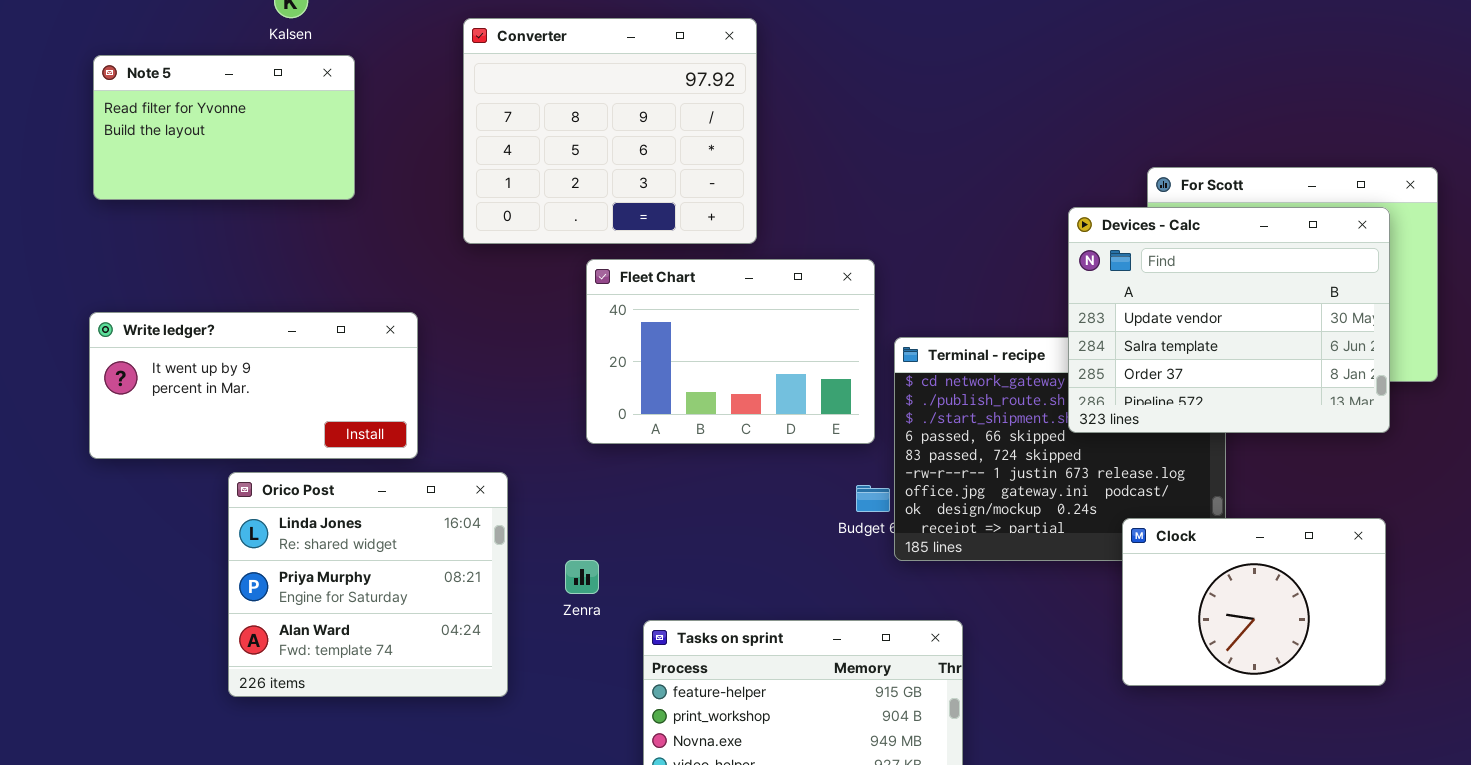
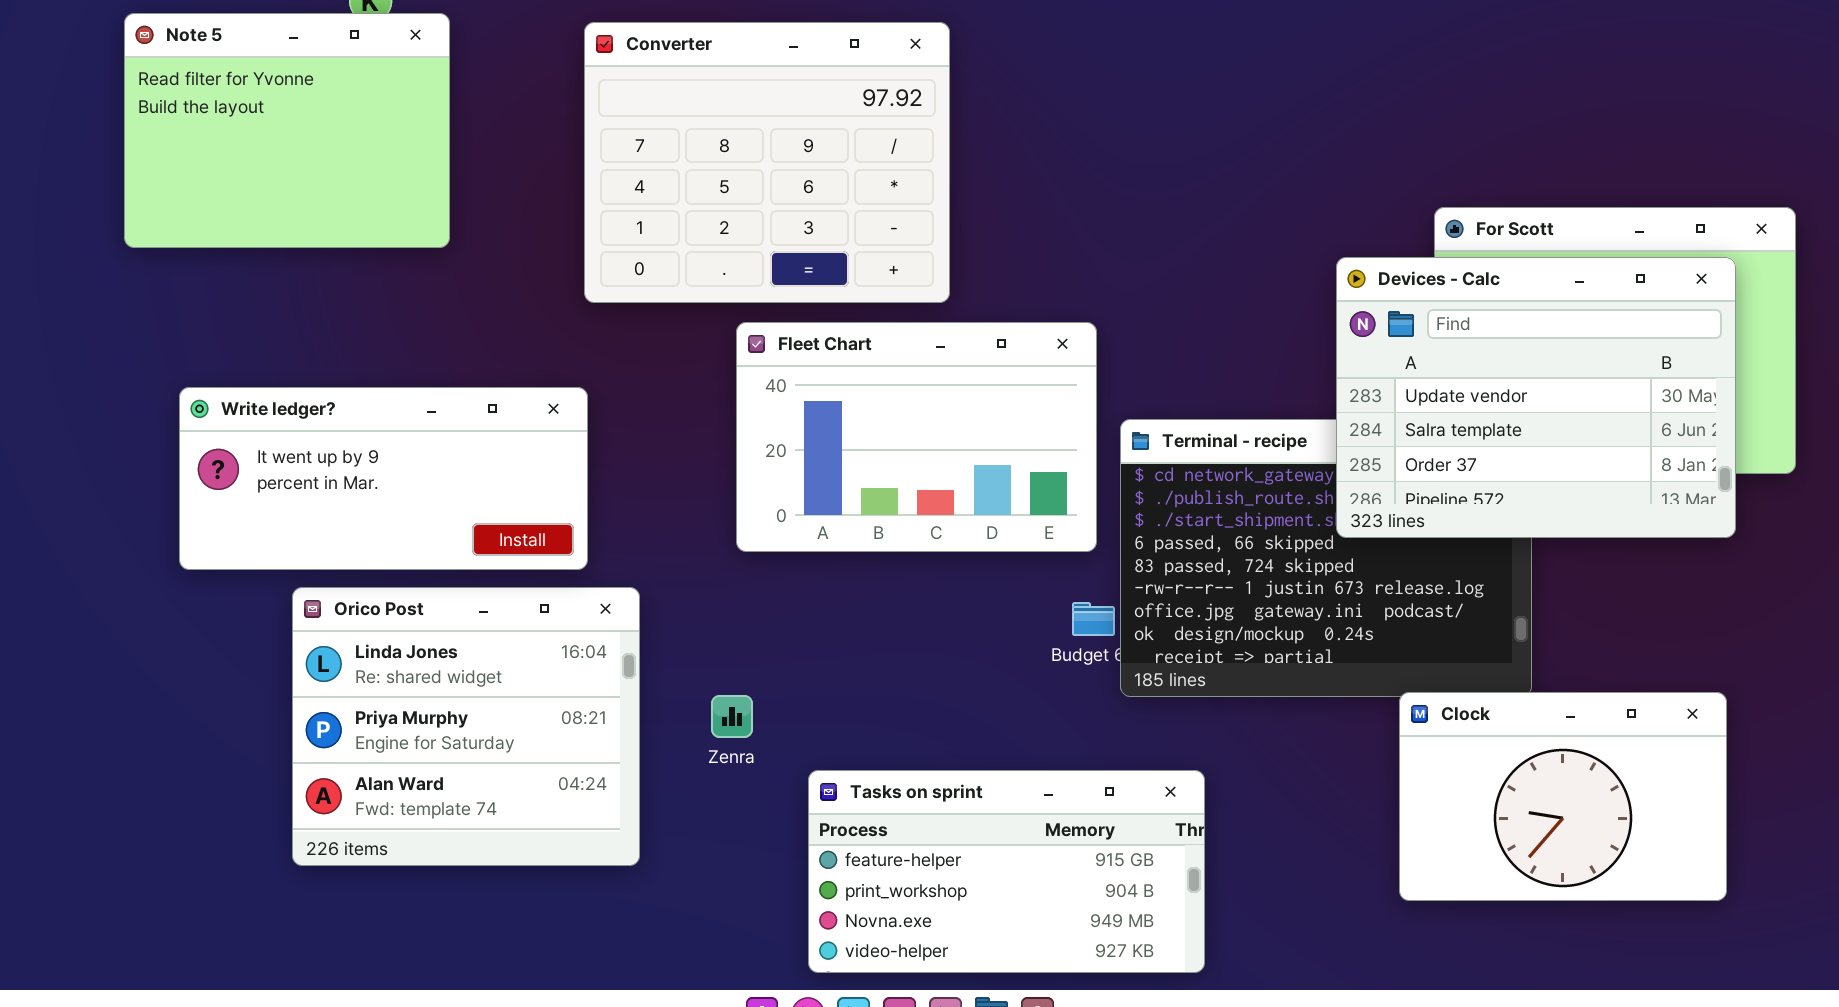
Note 5: [93,55,355,200] -> [124,13,450,248], resized
Write ledger?: [89,312,418,459] -> [179,387,588,570], moved
Clock: [1122,518,1386,686] -> [1399,692,1727,901], moved

